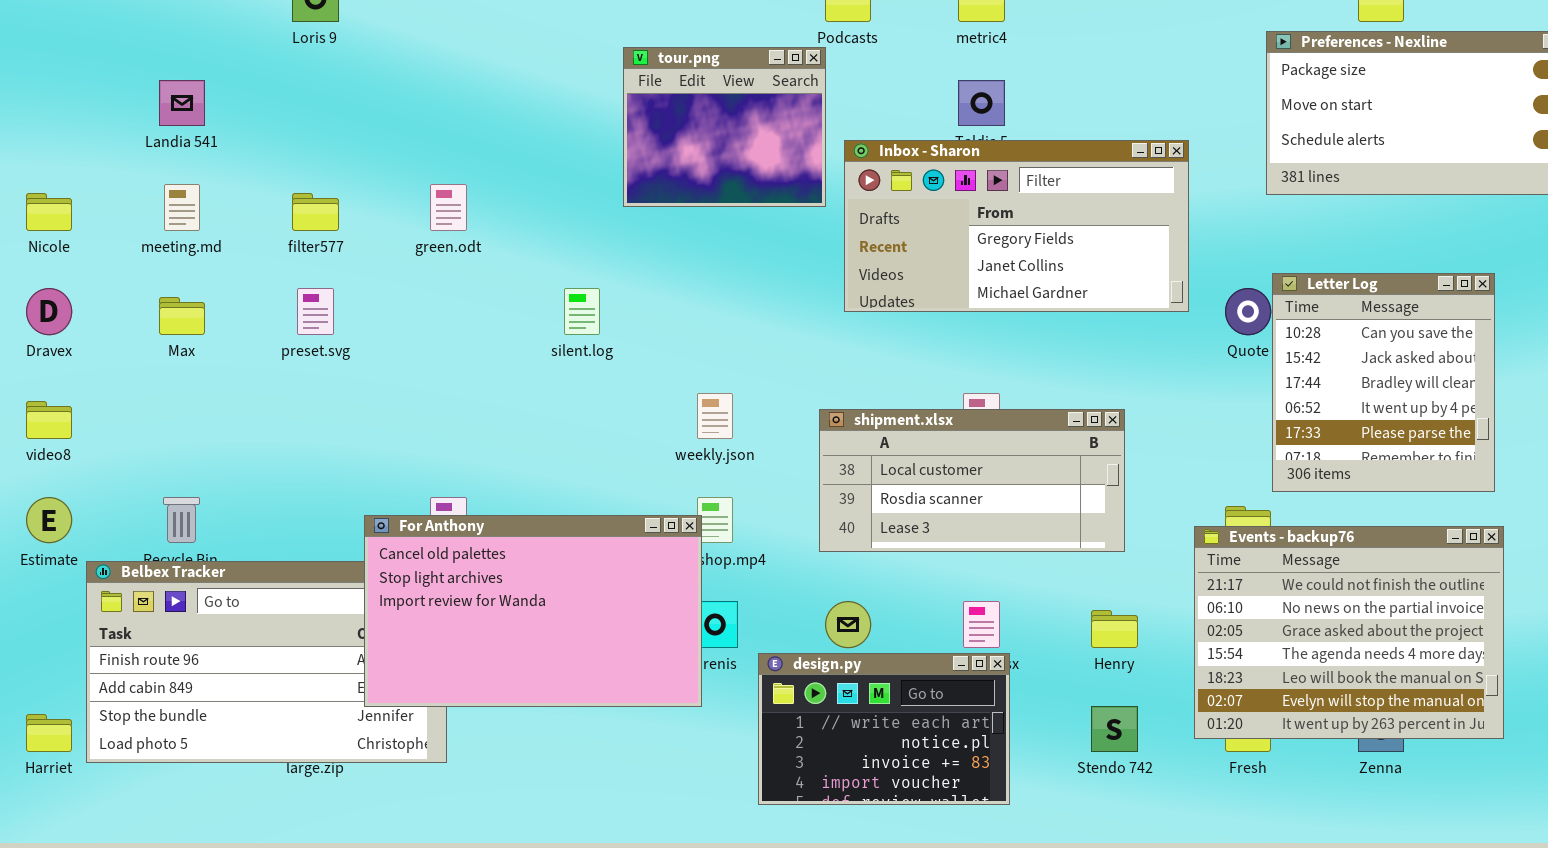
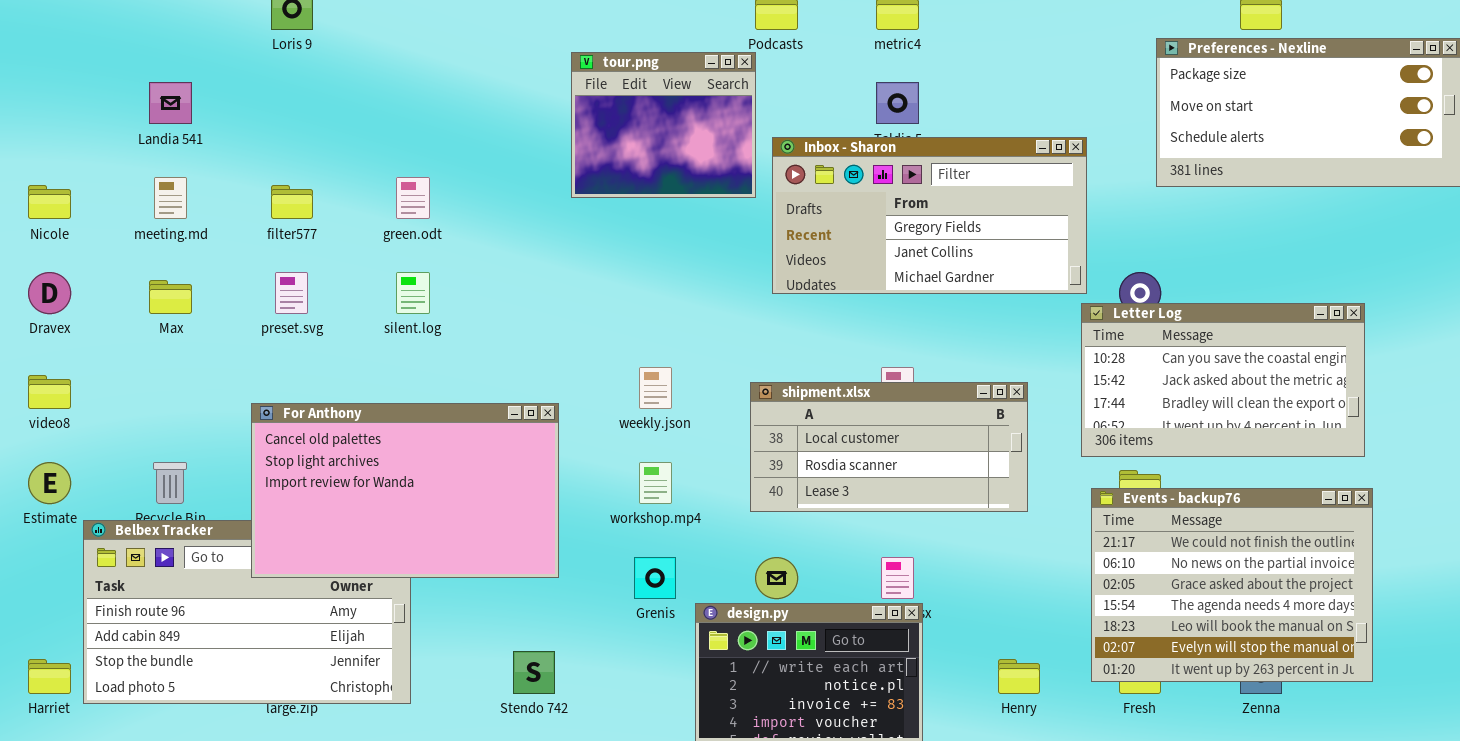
Letter Log: [1272,273,1495,492] -> [1081,303,1365,457], resized
silent.log: [564,288,600,335] -> [396,272,430,314], moved
For Anthony: [364,515,702,707] -> [251,403,559,578], moved
Henry: [1091,610,1138,648] -> [998,659,1040,694], moved
Stendo 742: [1091,706,1138,752] -> [513,651,555,694], moved

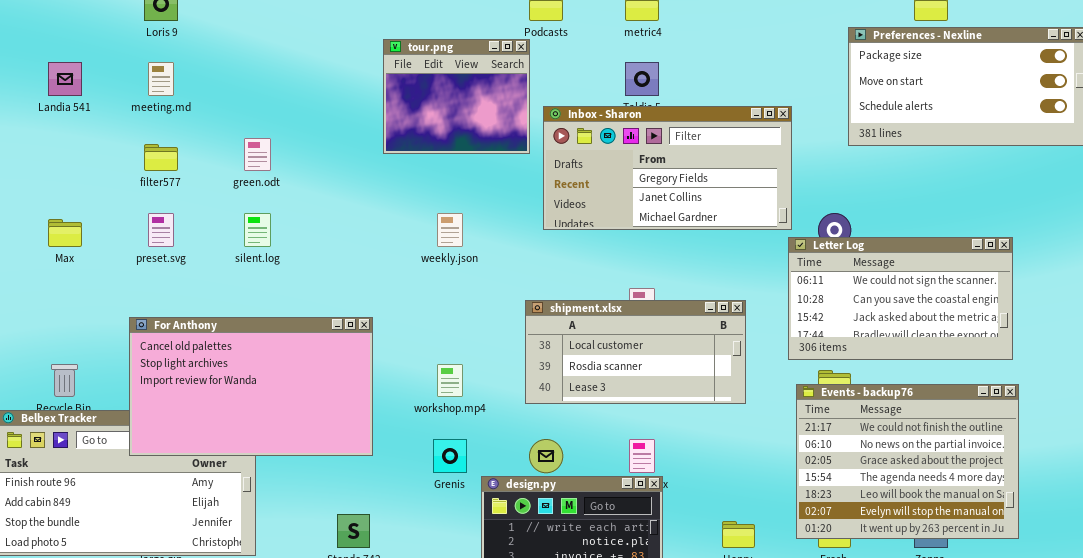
meeting.md: [154,177,187,219] -> [148,62,174,96], moved
Letter Log: [1081,303,1365,457] -> [788,237,1013,360], scrolled up 1 row
weekly.json: [639,367,672,409] -> [437,213,463,247], moved

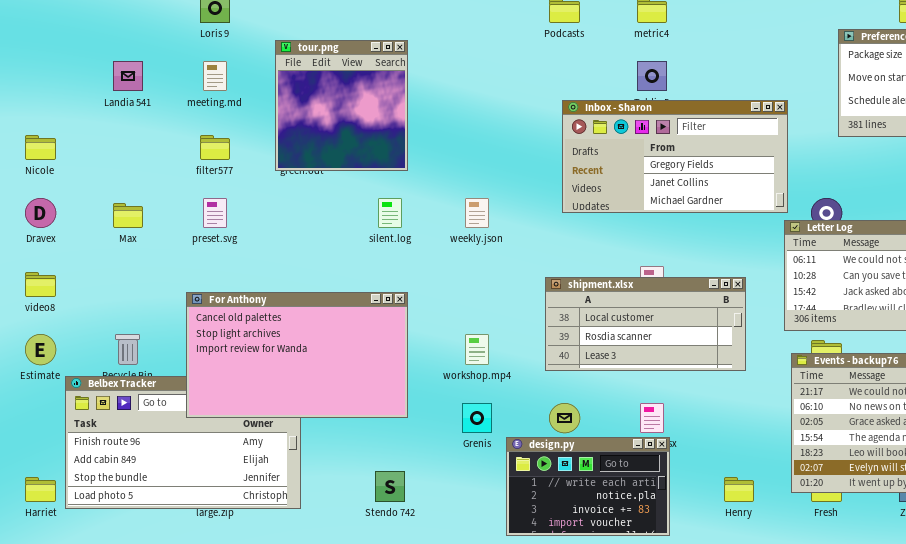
tour.png: [383,39,530,154] -> [275,40,408,171], moved, resized
silent.log: [244,213,271,247] -> [378,198,402,228], moved

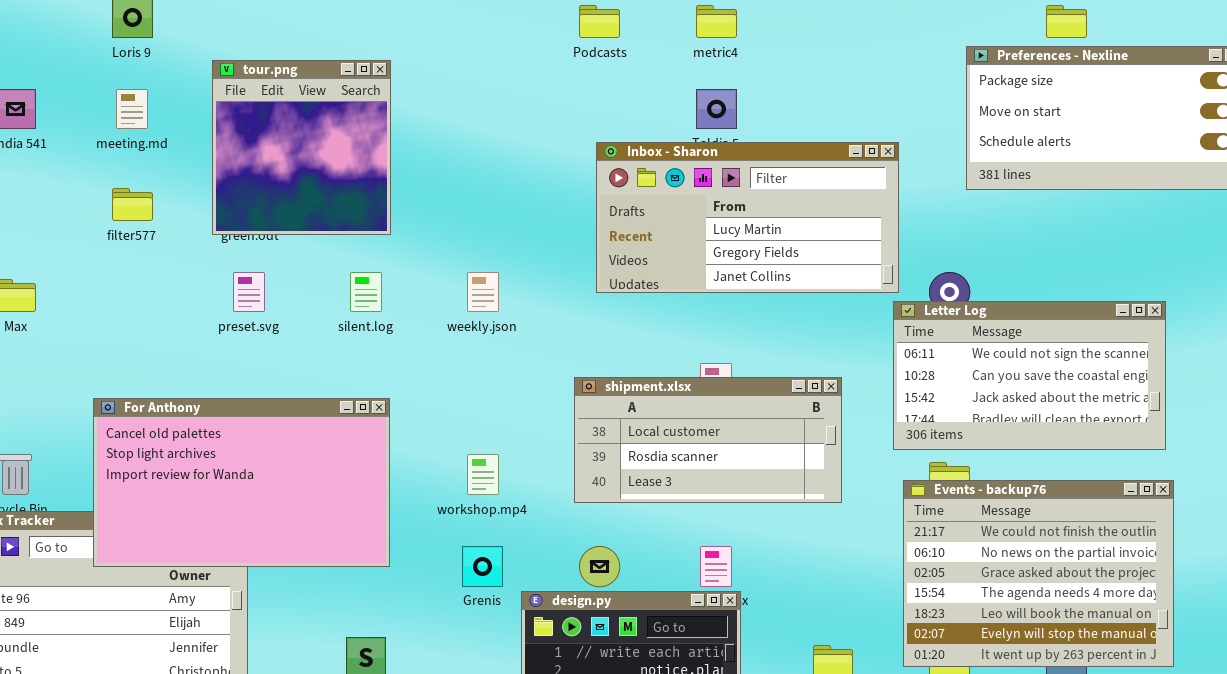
Inbox - Sharon: [562,100,788,213] -> [596,142,899,293], scrolled up 1 row
preset.svg: [203,198,227,228] -> [233,272,265,312], moved

